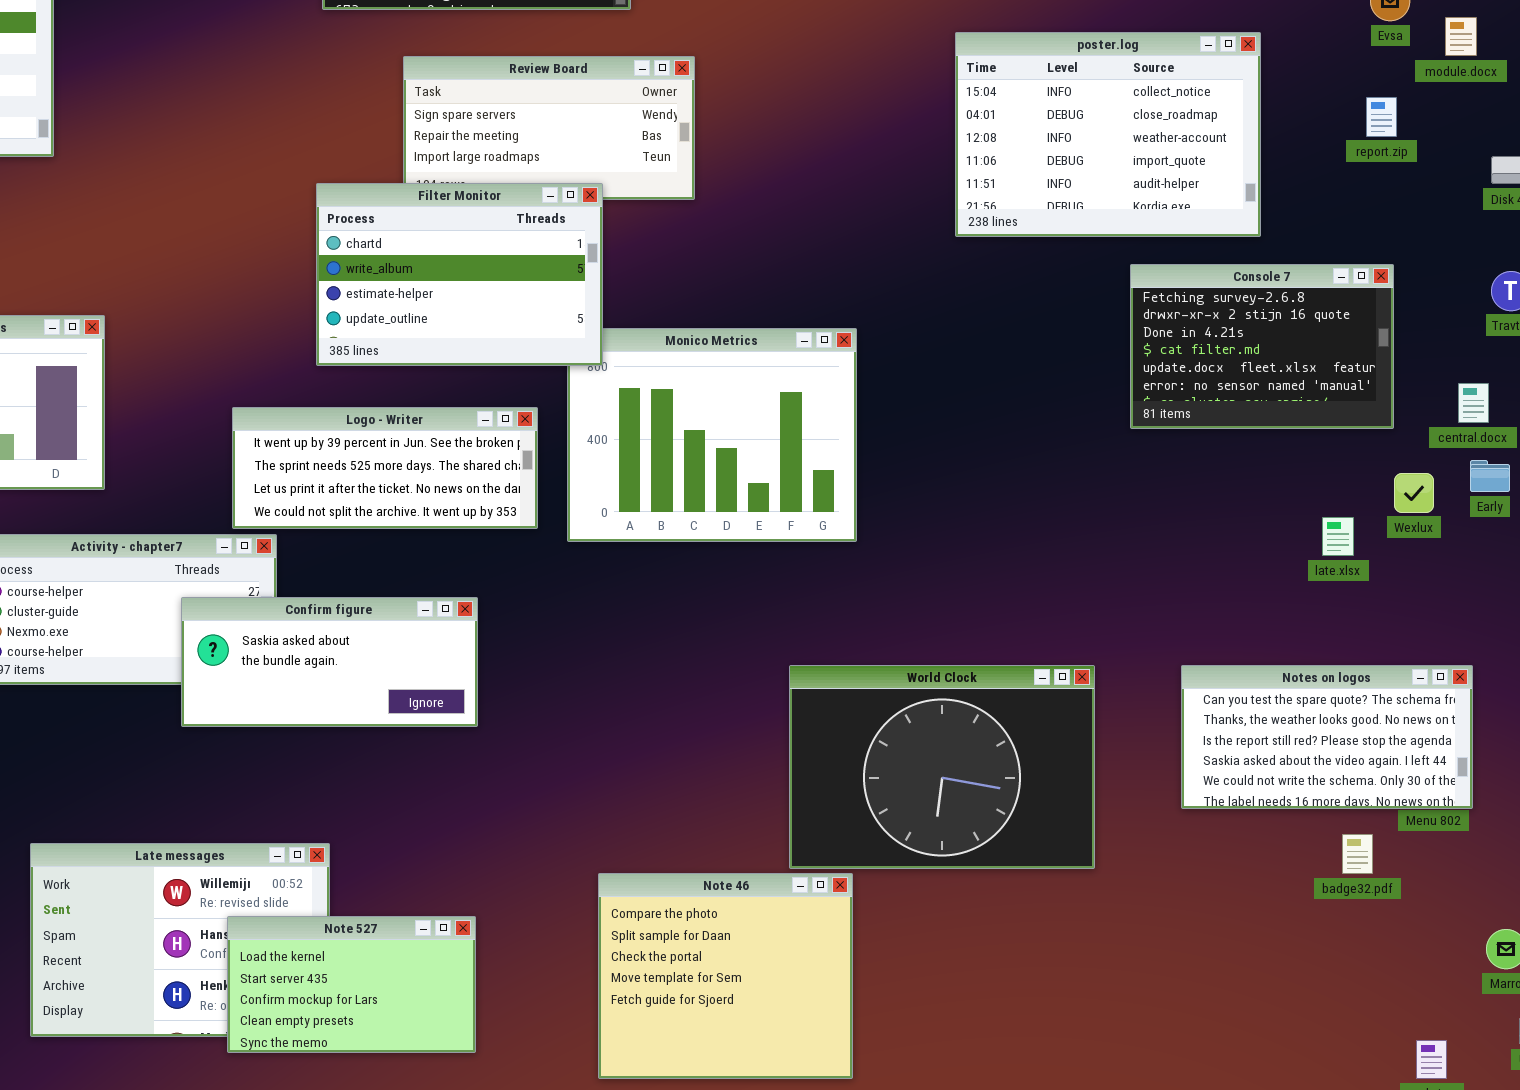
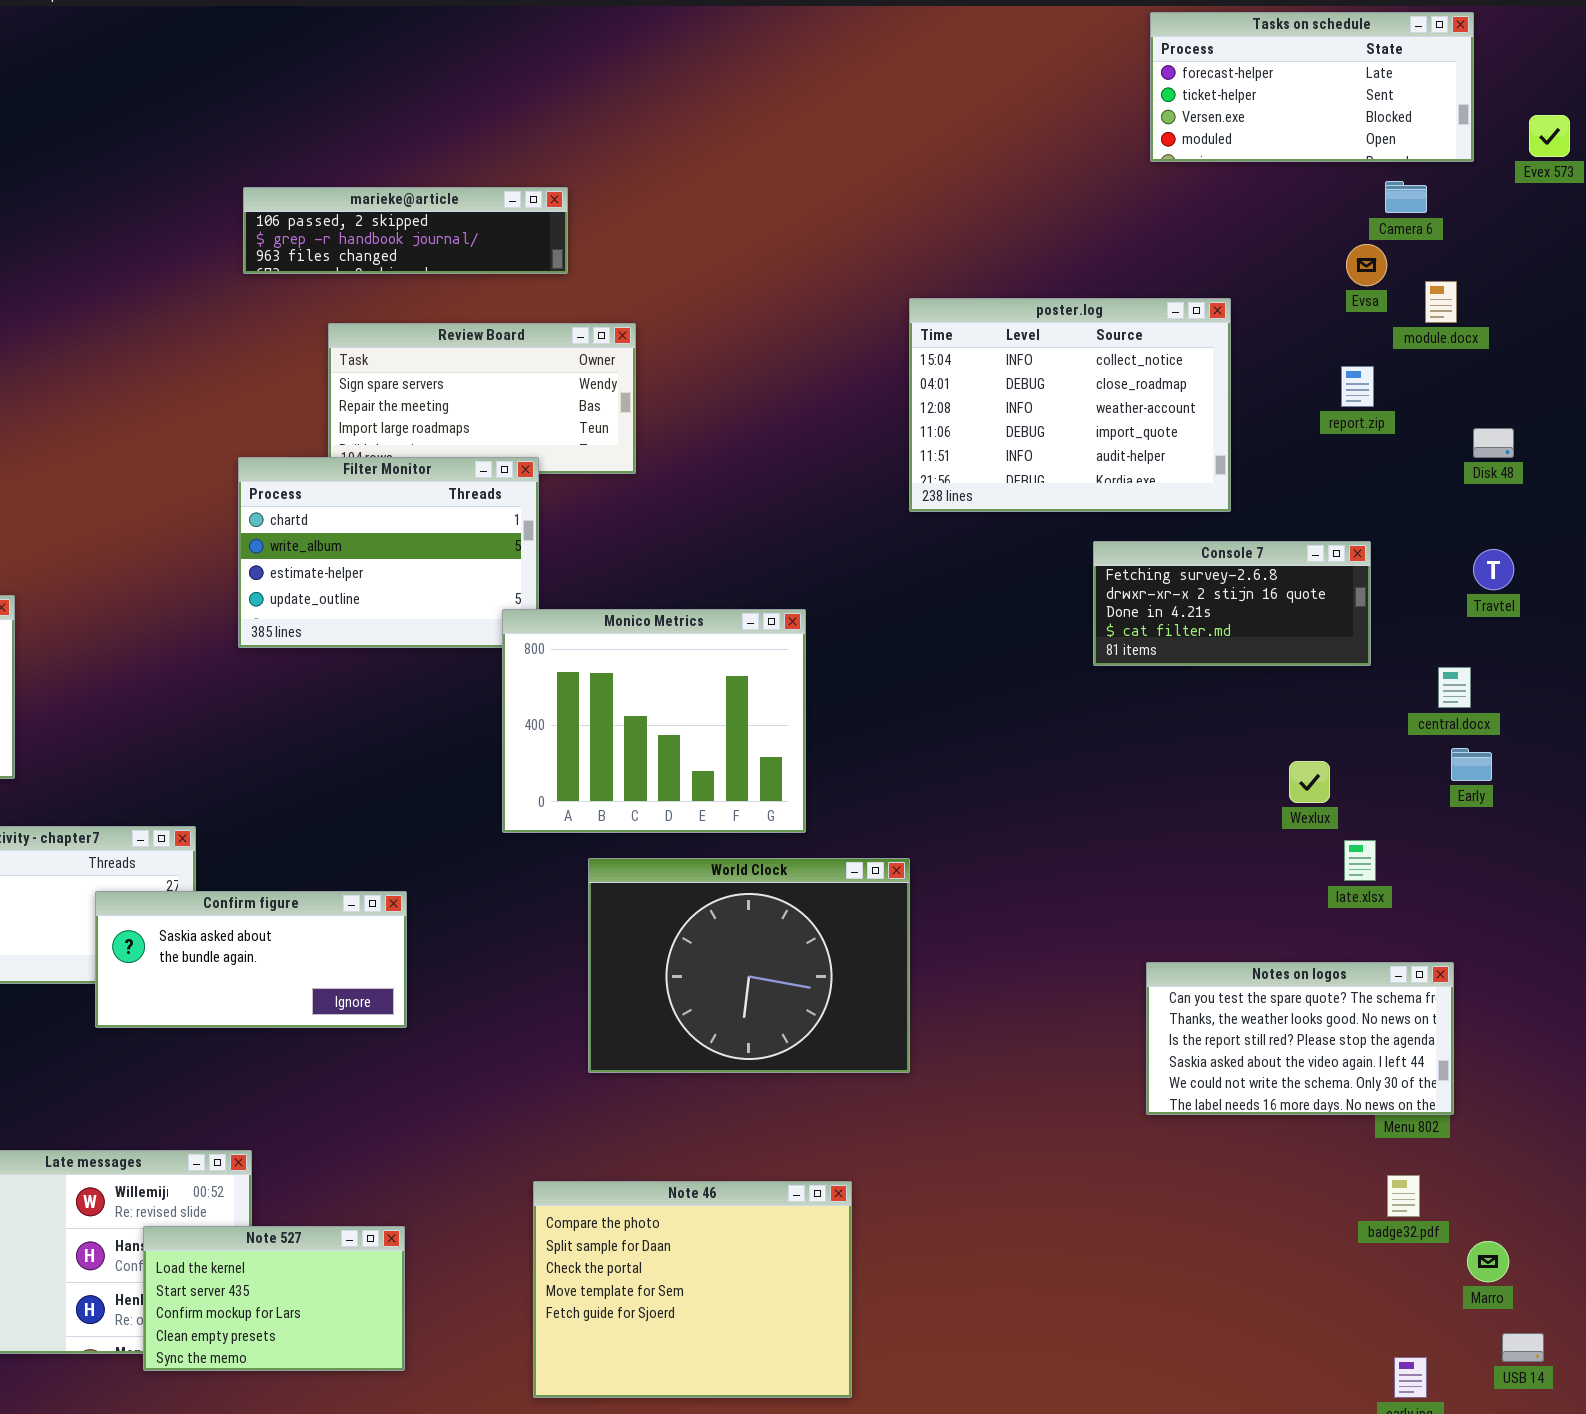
Console 7: [1130,264,1394,429] -> [1093,541,1371,666], resized
Monico Metrics: [567,328,857,542] -> [502,609,806,833], raised
Logo - Writer: [232,407,538,529] -> none, closed
Wexlux: [1394,473,1434,513] -> [1289,761,1330,803], moved
late.xlsx: [1322,517,1354,556] -> [1344,840,1376,881], moved
World Clock: [789,665,1095,869] -> [588,858,910,1073], moved
badge32.pdf: [1342,834,1373,874] -> [1387,1175,1420,1217], moved
Note 46: [598,873,853,1079] -> [533,1181,852,1398], resized

